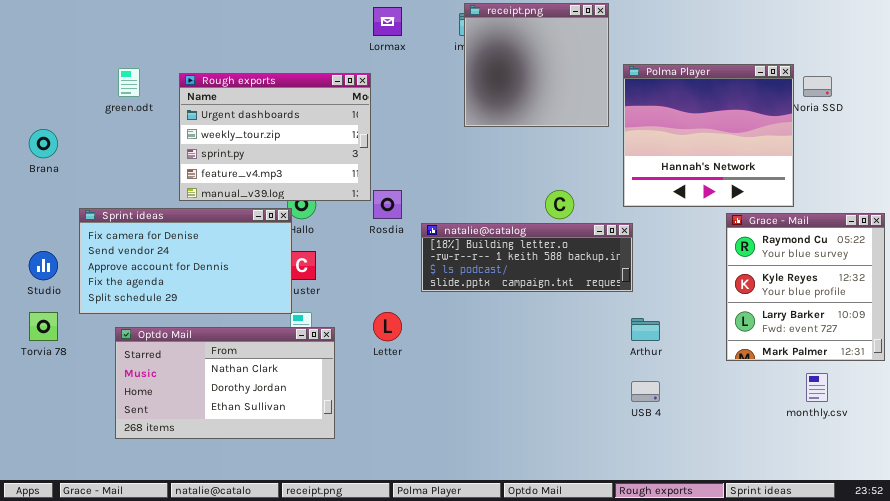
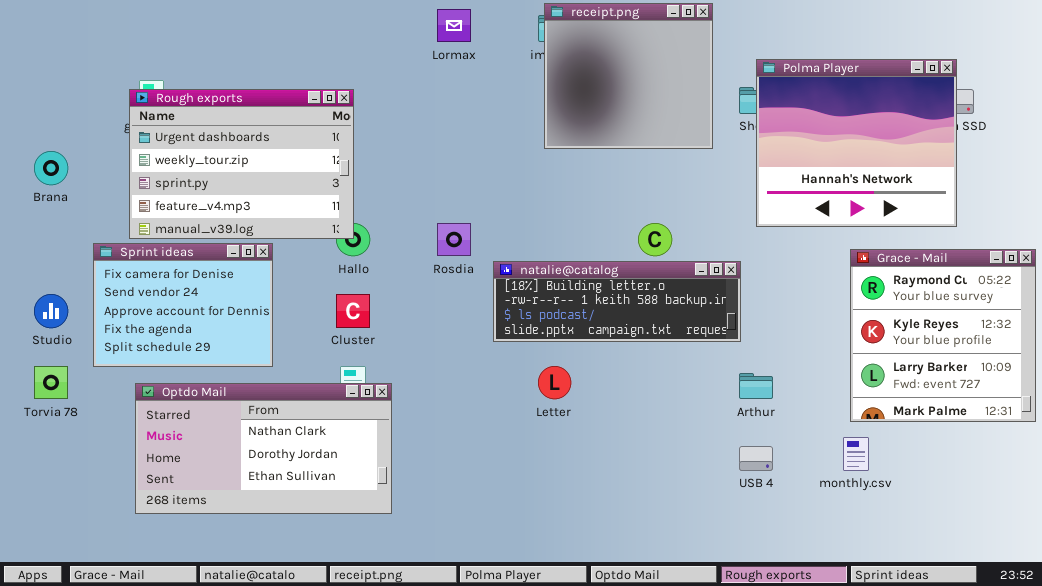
Polma Player: [623,64,794,207] -> [756,59,957,227], moved
Rough exports: [179,73,371,201] -> [129,89,354,239], moved
Sprint ideas: [79,208,292,314] -> [93,243,273,367], resized
Letter: [373,312,402,341] -> [538,366,571,399], moved
monthly.csv: [806,373,828,402] -> [843,437,869,471], moved

